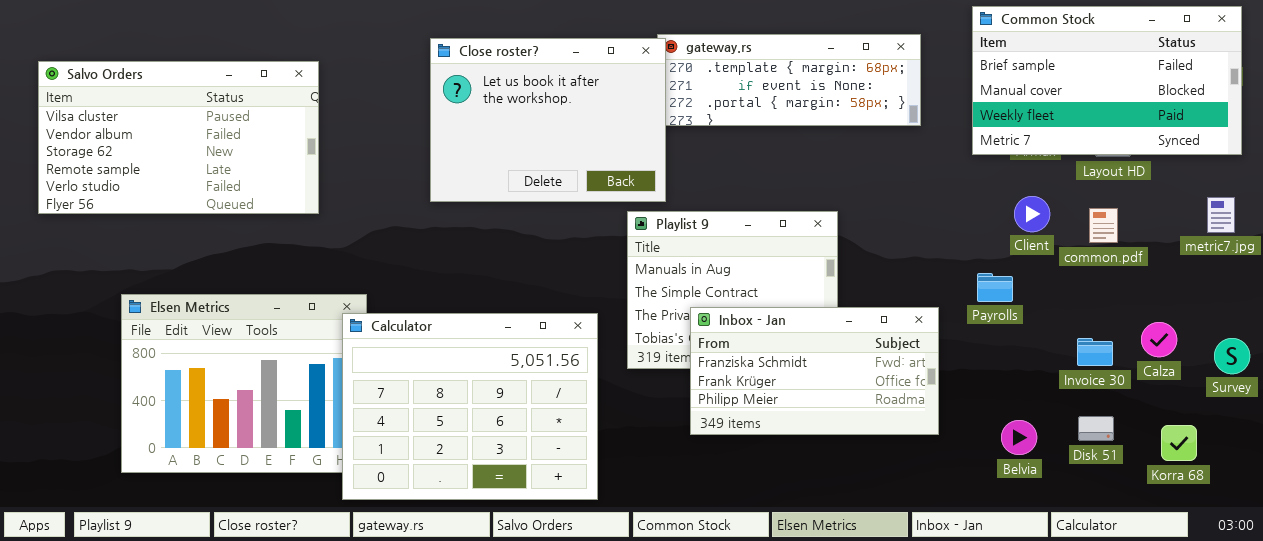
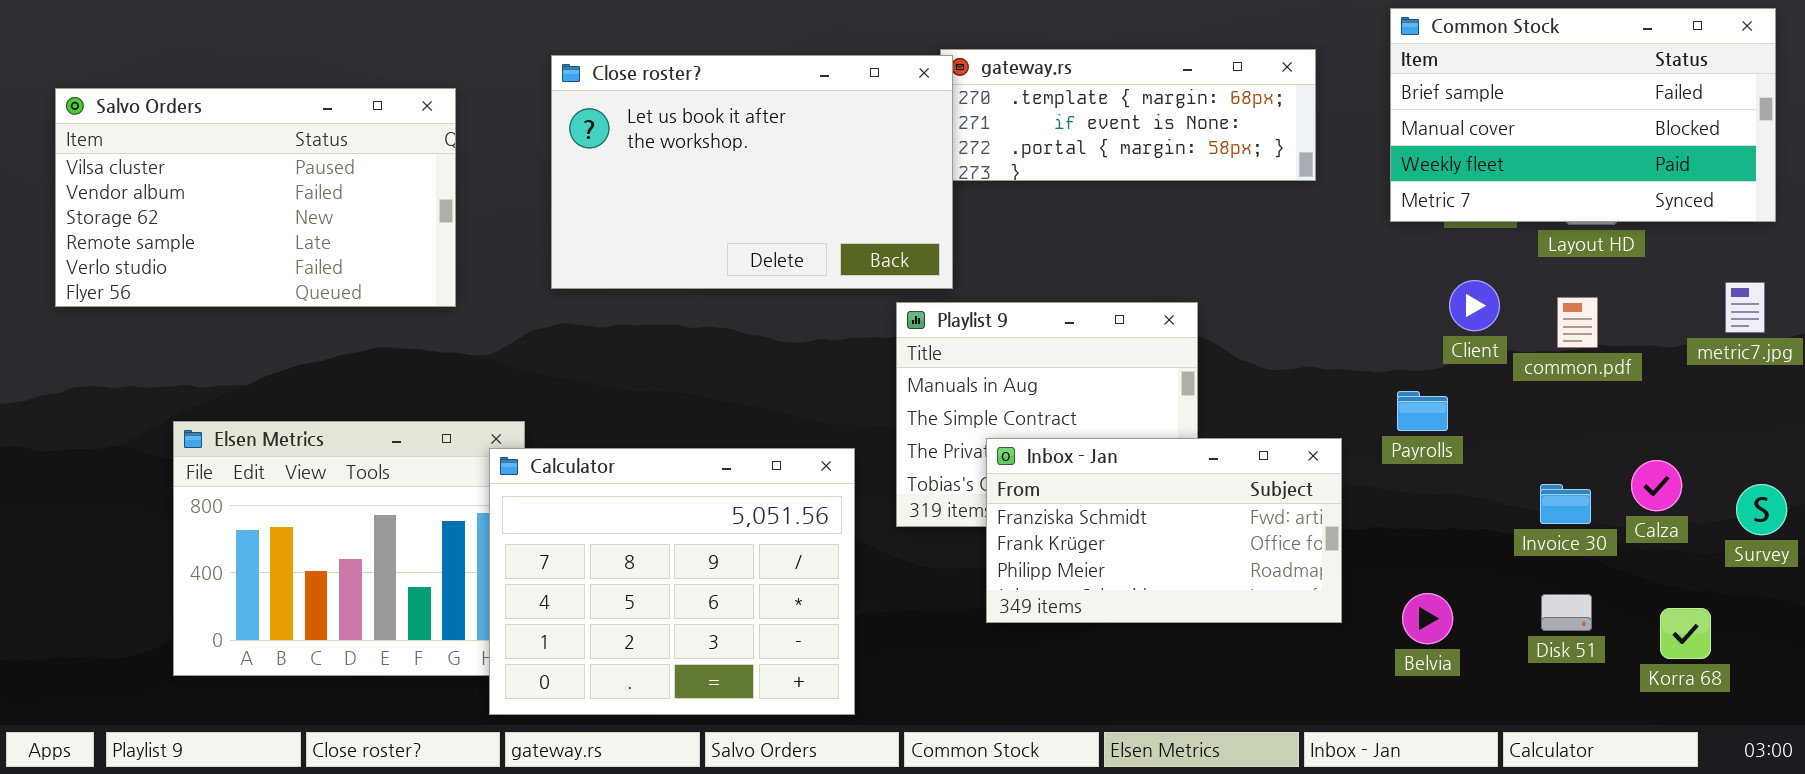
Close roster?: [430,38,666,202] -> [551,55,953,289], resized
Belvia: [1001,420,1037,455] -> [1402,593,1453,644], moved

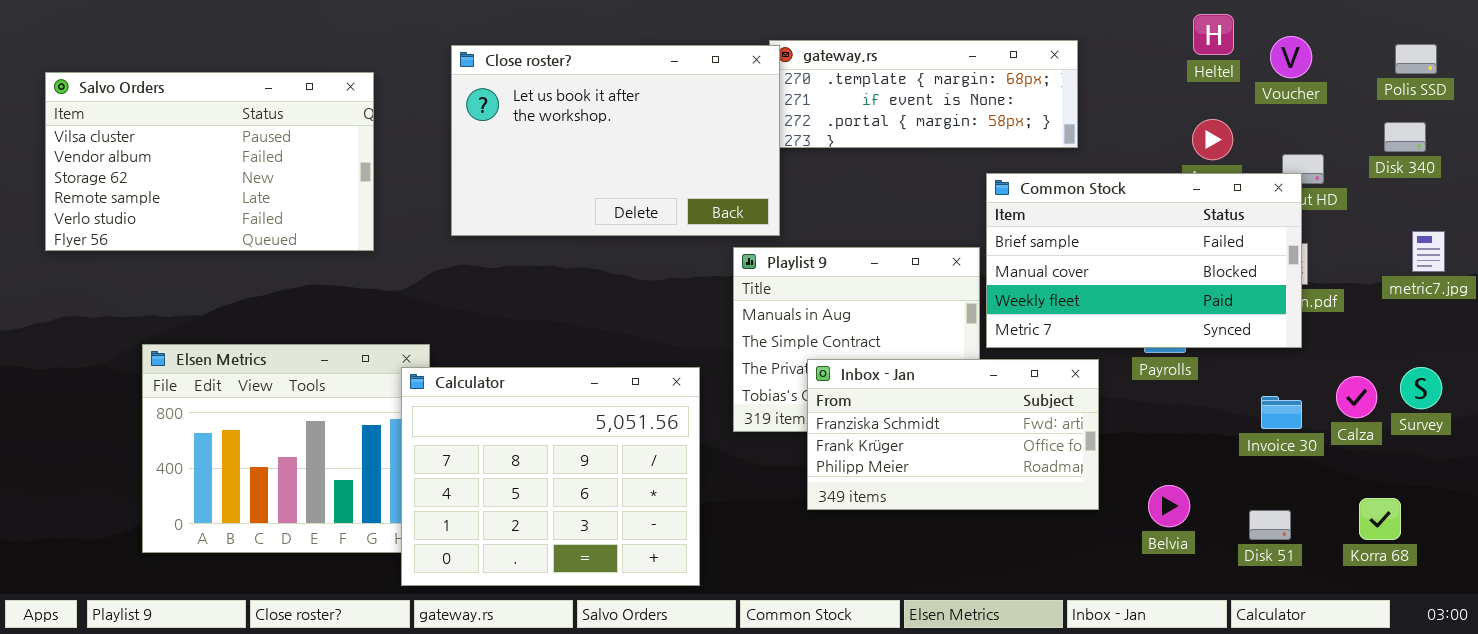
Common Stock: [1390,8,1776,222] -> [986,173,1302,348], moved
Survey: [1736,484,1787,535] -> [1400,367,1442,409], moved
Disk 51: [1541,594,1592,631] -> [1249,510,1291,540], moved

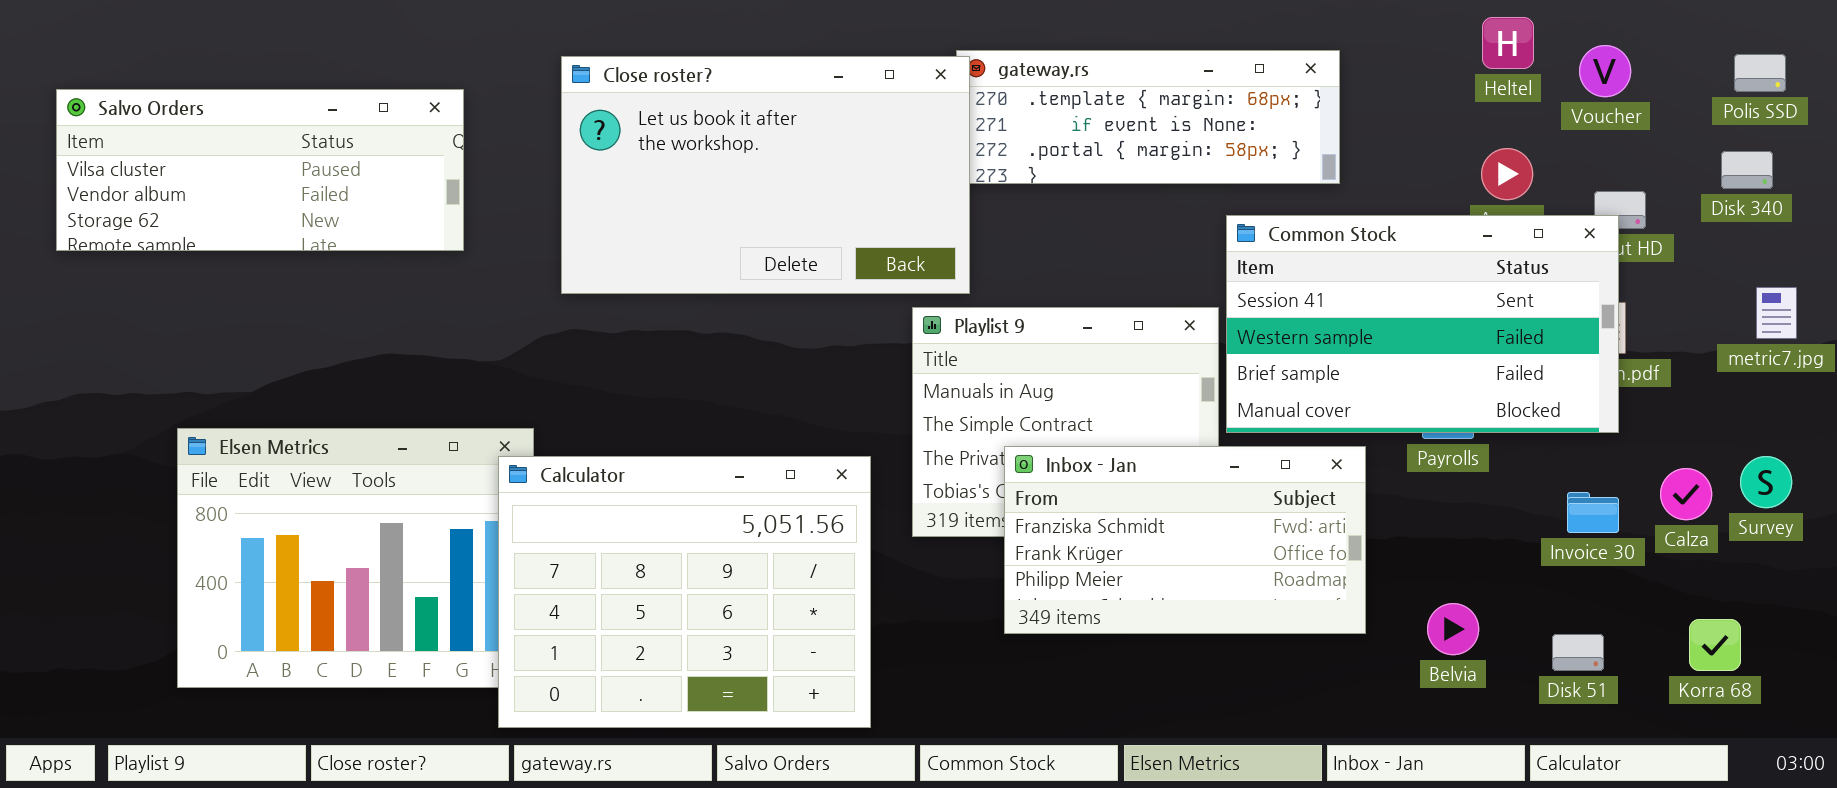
Salvo Orders: [45,72,374,251] -> [56,89,464,251], resized
Common Stock: [986,173,1302,348] -> [1226,215,1619,433], scrolled up 2 rows

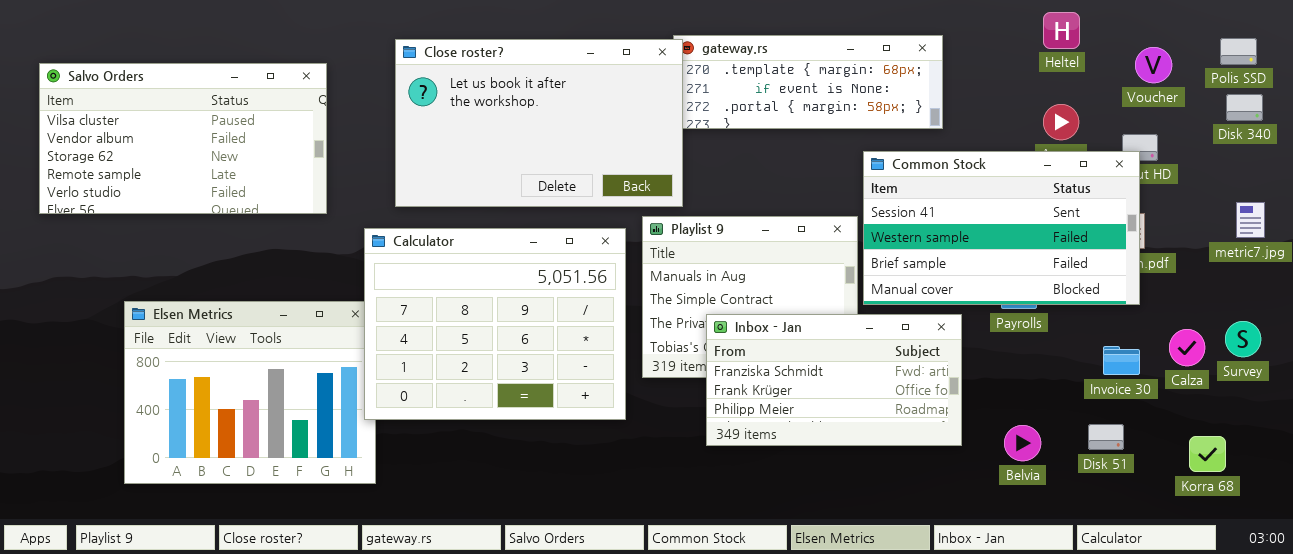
Voucher: [1579,45,1631,97] -> [1135,47,1172,83], moved
Salvo Orders: [56,89,464,251] -> [39,63,327,214], resized
Disk 340: [1721,151,1773,189] -> [1226,94,1263,121], moved
Calculator: [498,456,871,728] -> [364,228,626,420], moved
Disk 51: [1552,634,1604,671] -> [1088,424,1124,450], moved

